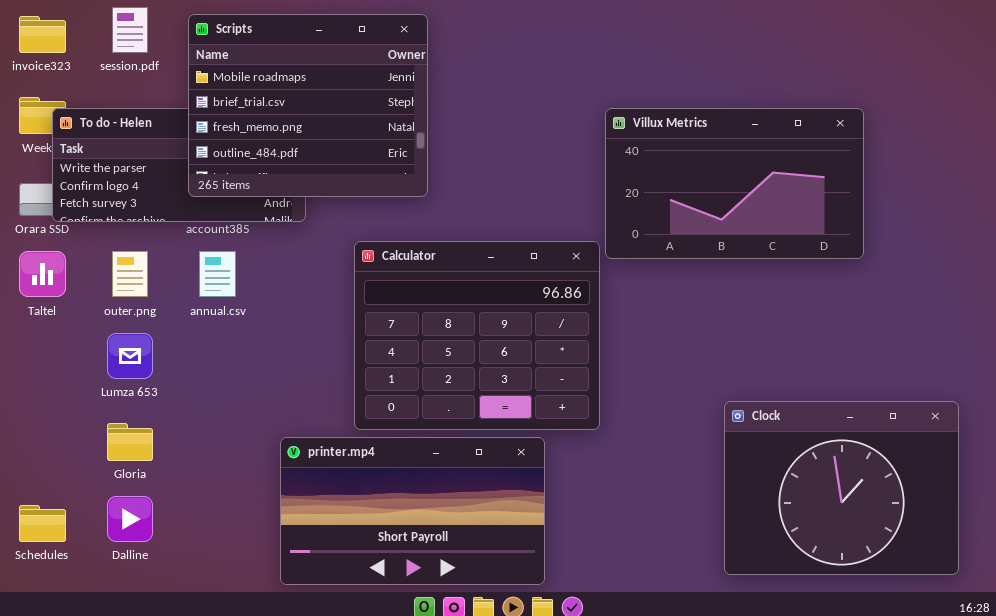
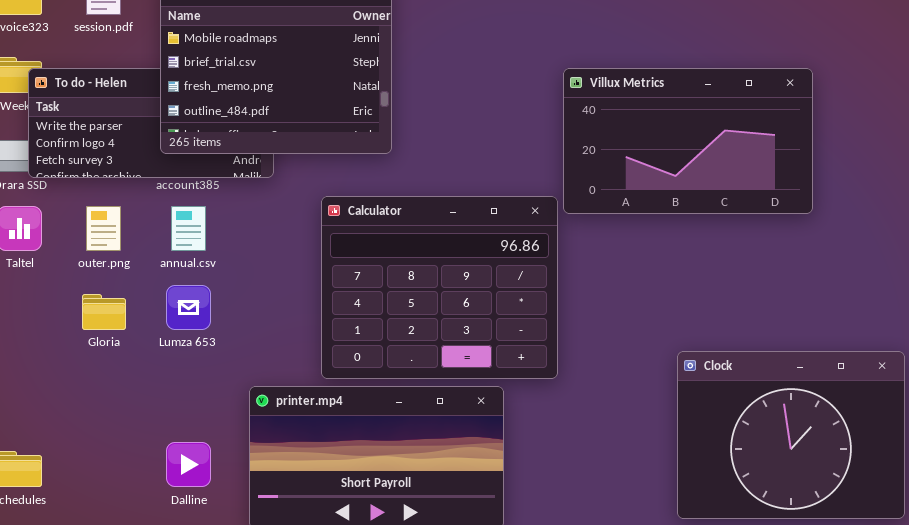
Lumza 653: [107,333,153,379] -> [166,285,211,330], moved
Gloria: [107,423,153,461] -> [82,294,126,330], moved
Dalline: [107,496,153,542] -> [166,442,211,487], moved

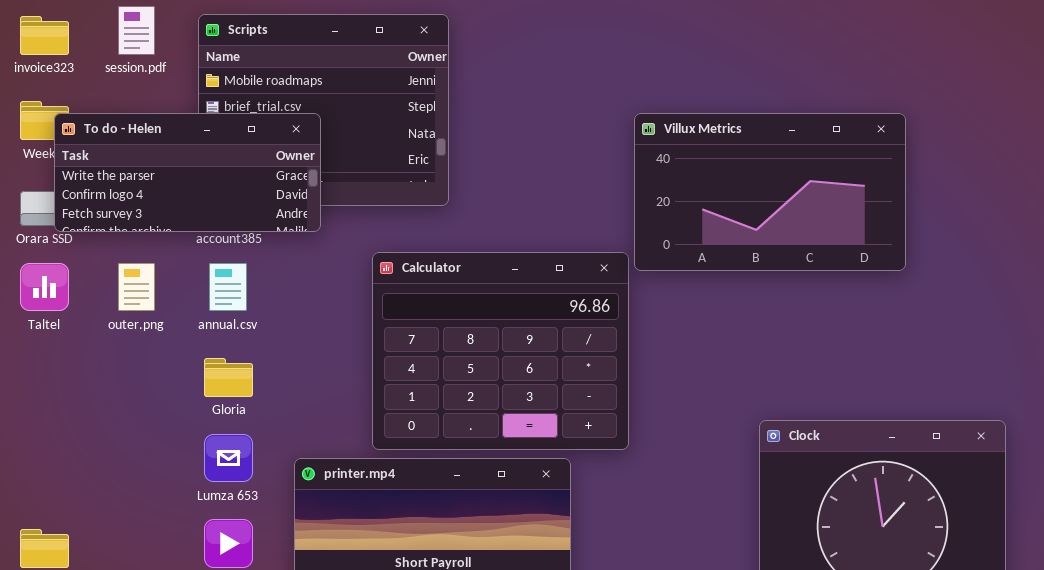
To do - Helen: [28,68,274,178] -> [54,113,321,232], raised
Lumza 653: [166,285,211,330] -> [204,434,253,482], moved
Gloria: [82,294,126,330] -> [204,358,253,397], moved

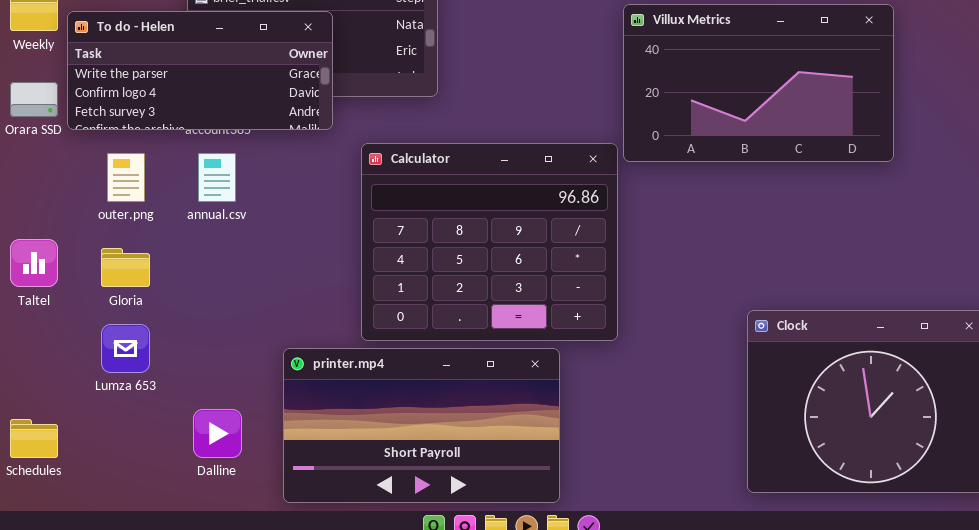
To do - Helen: [54,113,321,232] -> [67,11,333,130], moved
Taltel: [20,263,69,311] -> [10,239,58,287], moved
Gloria: [204,358,253,397] -> [101,248,150,287], moved
Lumza 653: [204,434,253,482] -> [101,324,150,373], moved

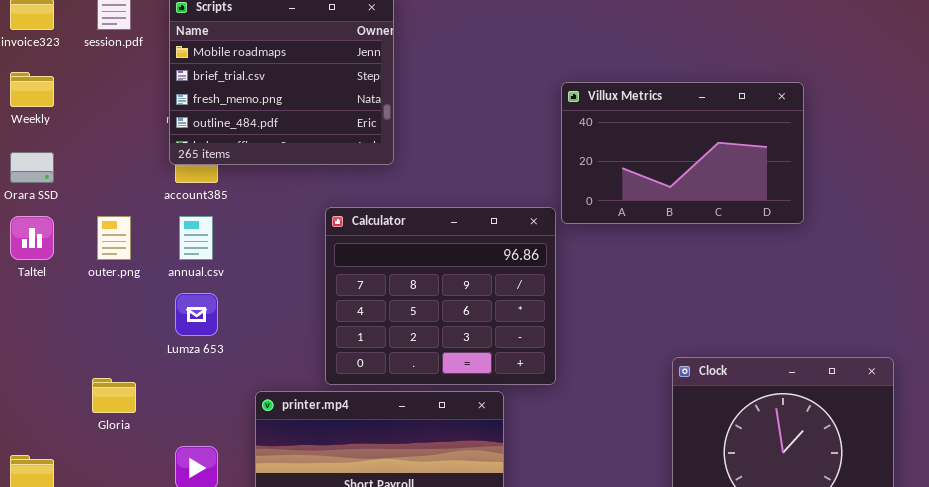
To do - Helen: [67,11,333,130] -> none, closed
Taltel: [10,239,58,287] -> [10,216,54,260], moved
Gloria: [101,248,150,287] -> [92,378,136,413], moved
Lumza 653: [101,324,150,373] -> [175,293,218,336], moved

